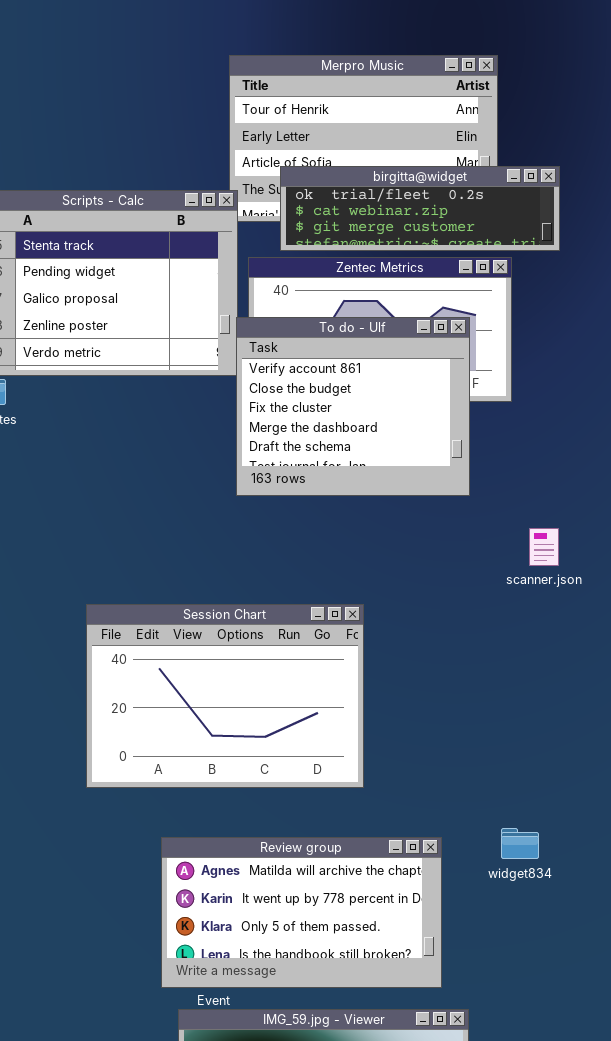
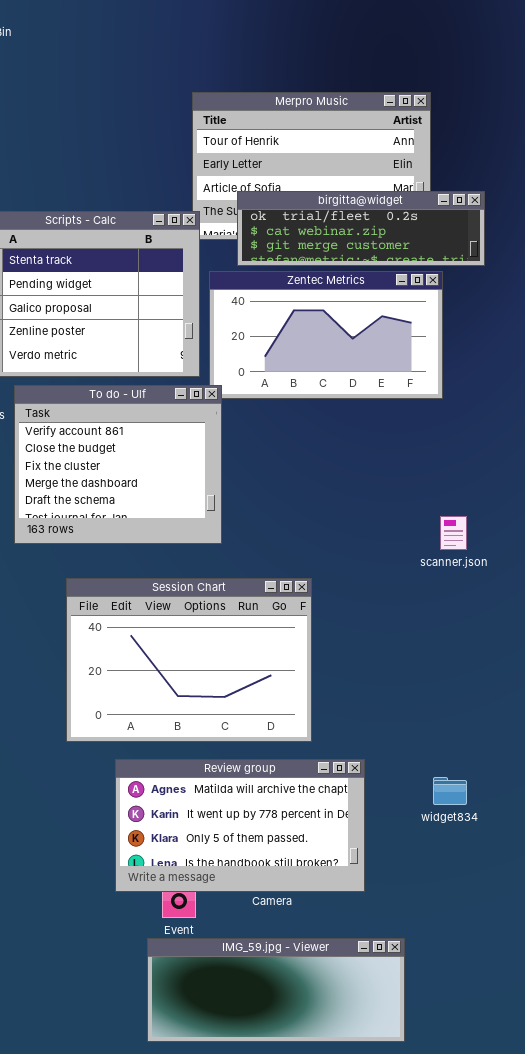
To do - Ulf: [236,317,470,496] -> [14,385,222,544], moved
scanner.json: [529,528,559,566] -> [440,516,467,550], moved
Review group: [161,837,442,988] -> [115,759,365,892], moved

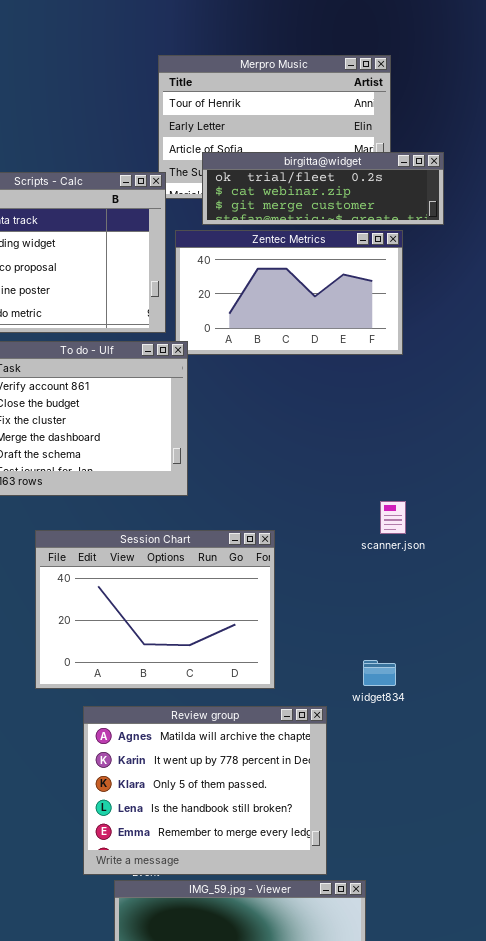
scanner.json: [440,516,467,550] -> [380,501,406,534], moved
Review group: [115,759,365,892] -> [83,706,327,875], resized
widget834: [433,777,467,805] -> [363,660,396,686], moved

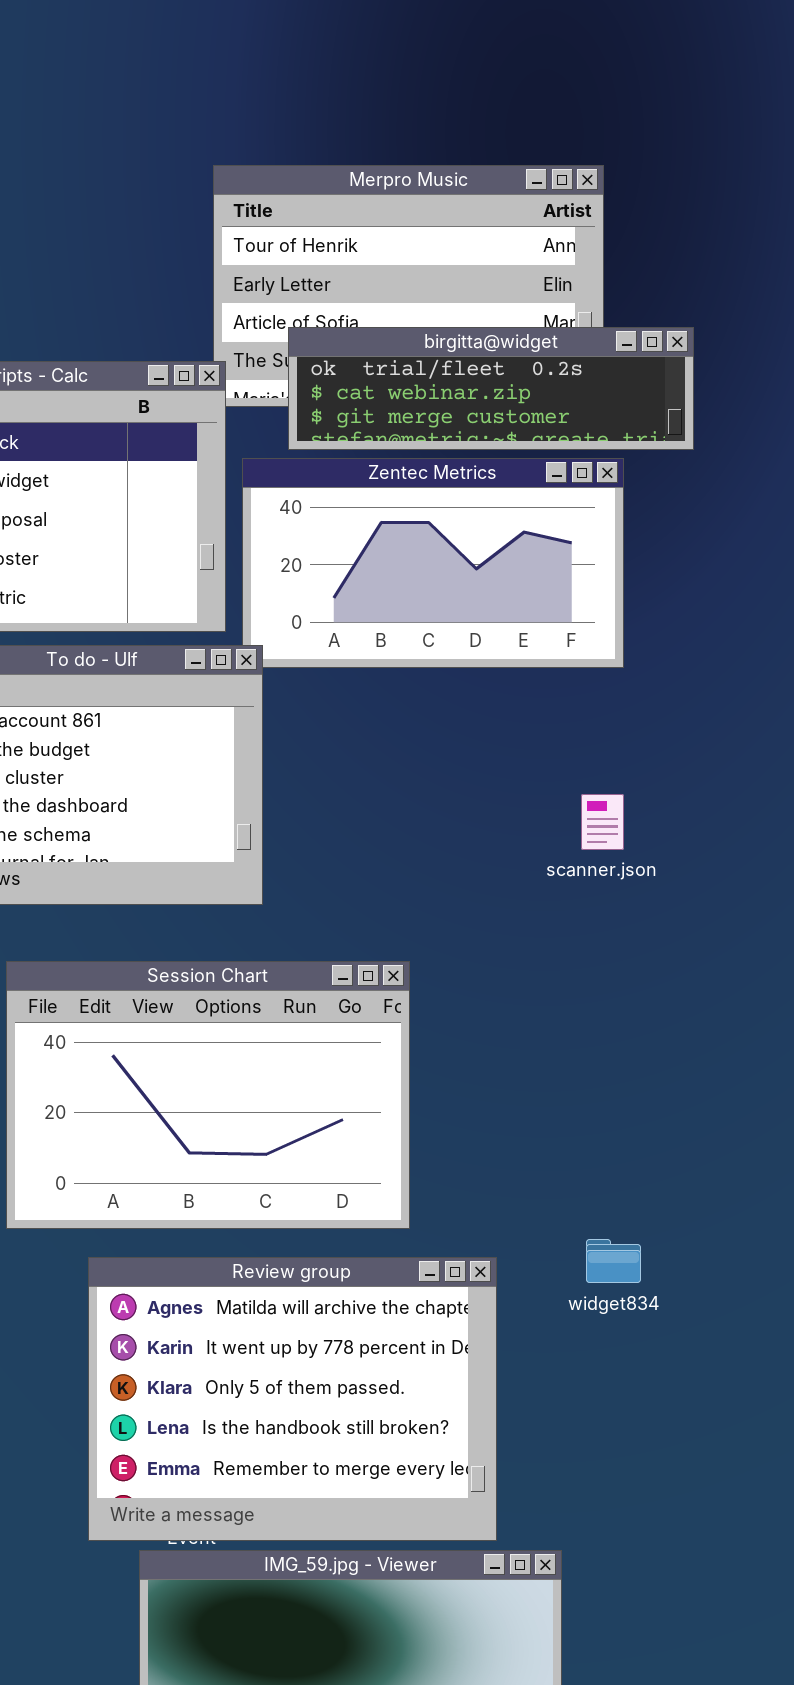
scanner.json: [380,501,406,534] -> [581,794,624,850], moved
widget834: [363,660,396,686] -> [586,1239,641,1283], moved

